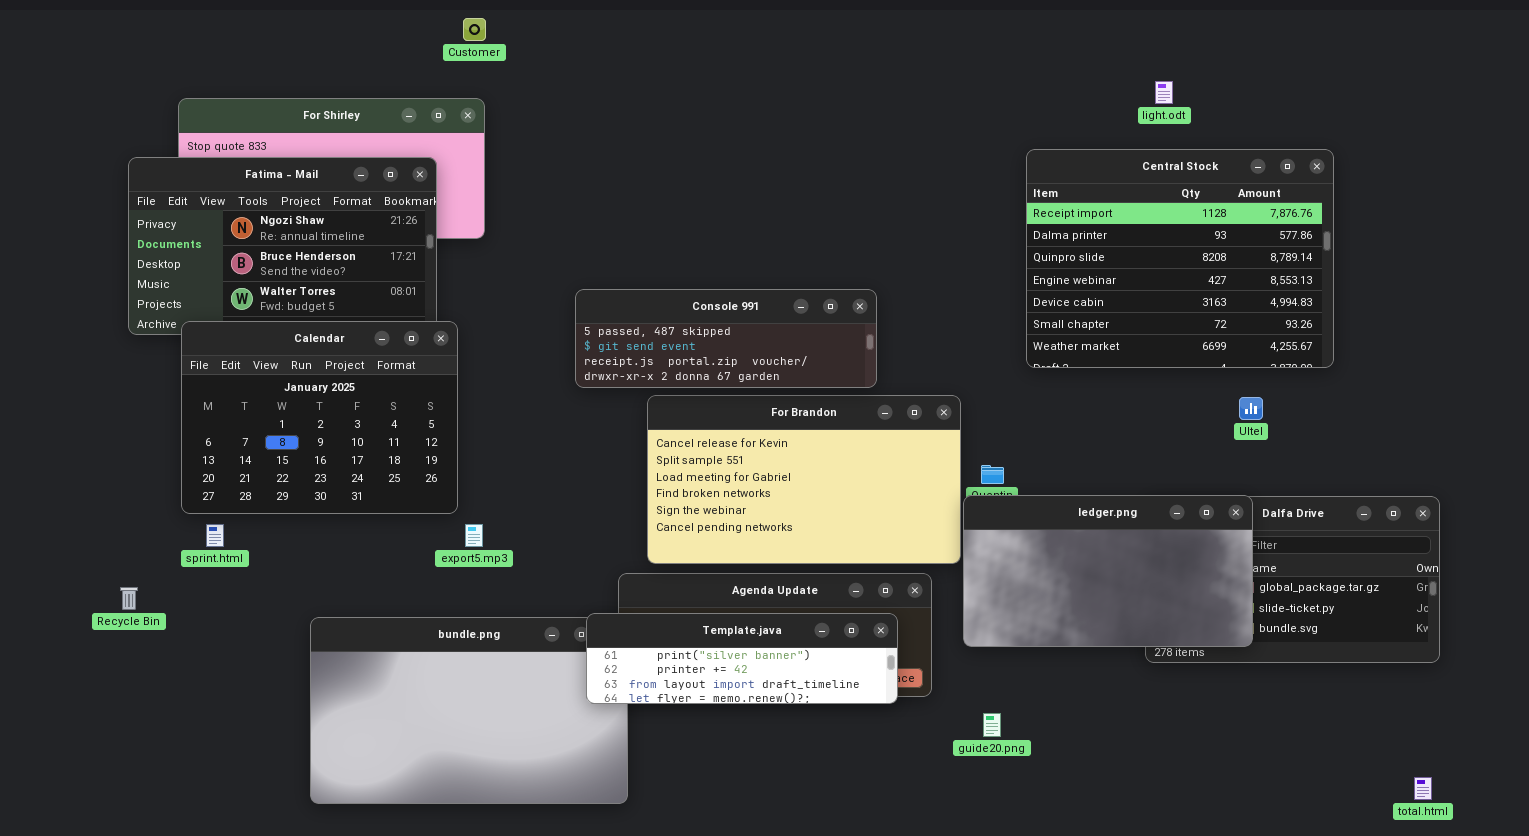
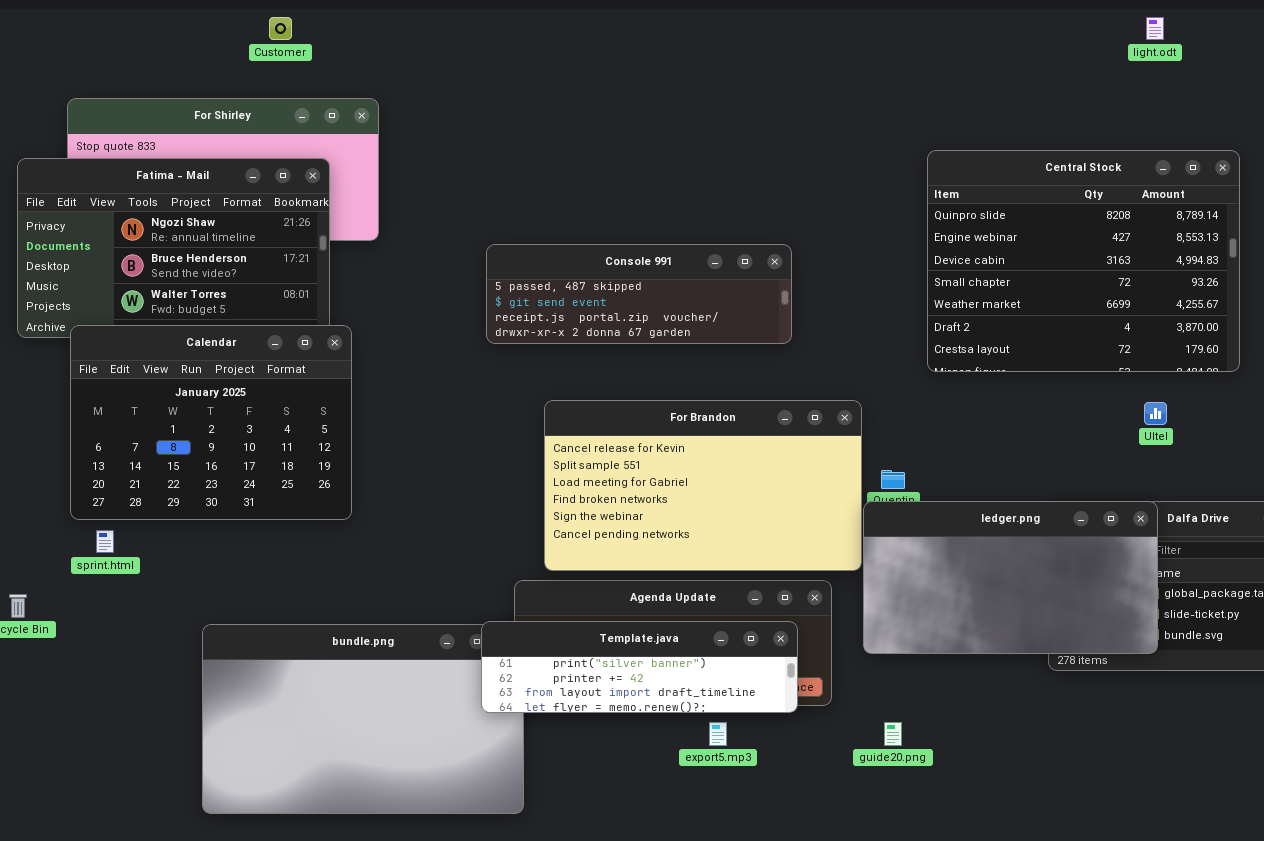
Customer: [463,18,486,41] -> [269,17,292,40], moved
light.odt: [1155,81,1173,104] -> [1146,17,1164,40], moved
Central Stock: [1026,149,1334,368] -> [927,150,1240,372], scrolled down 2 rows
Console 991: [575,289,877,388] -> [486,244,792,344], moved
export5.mp3: [465,524,483,547] -> [709,722,727,746], moved

